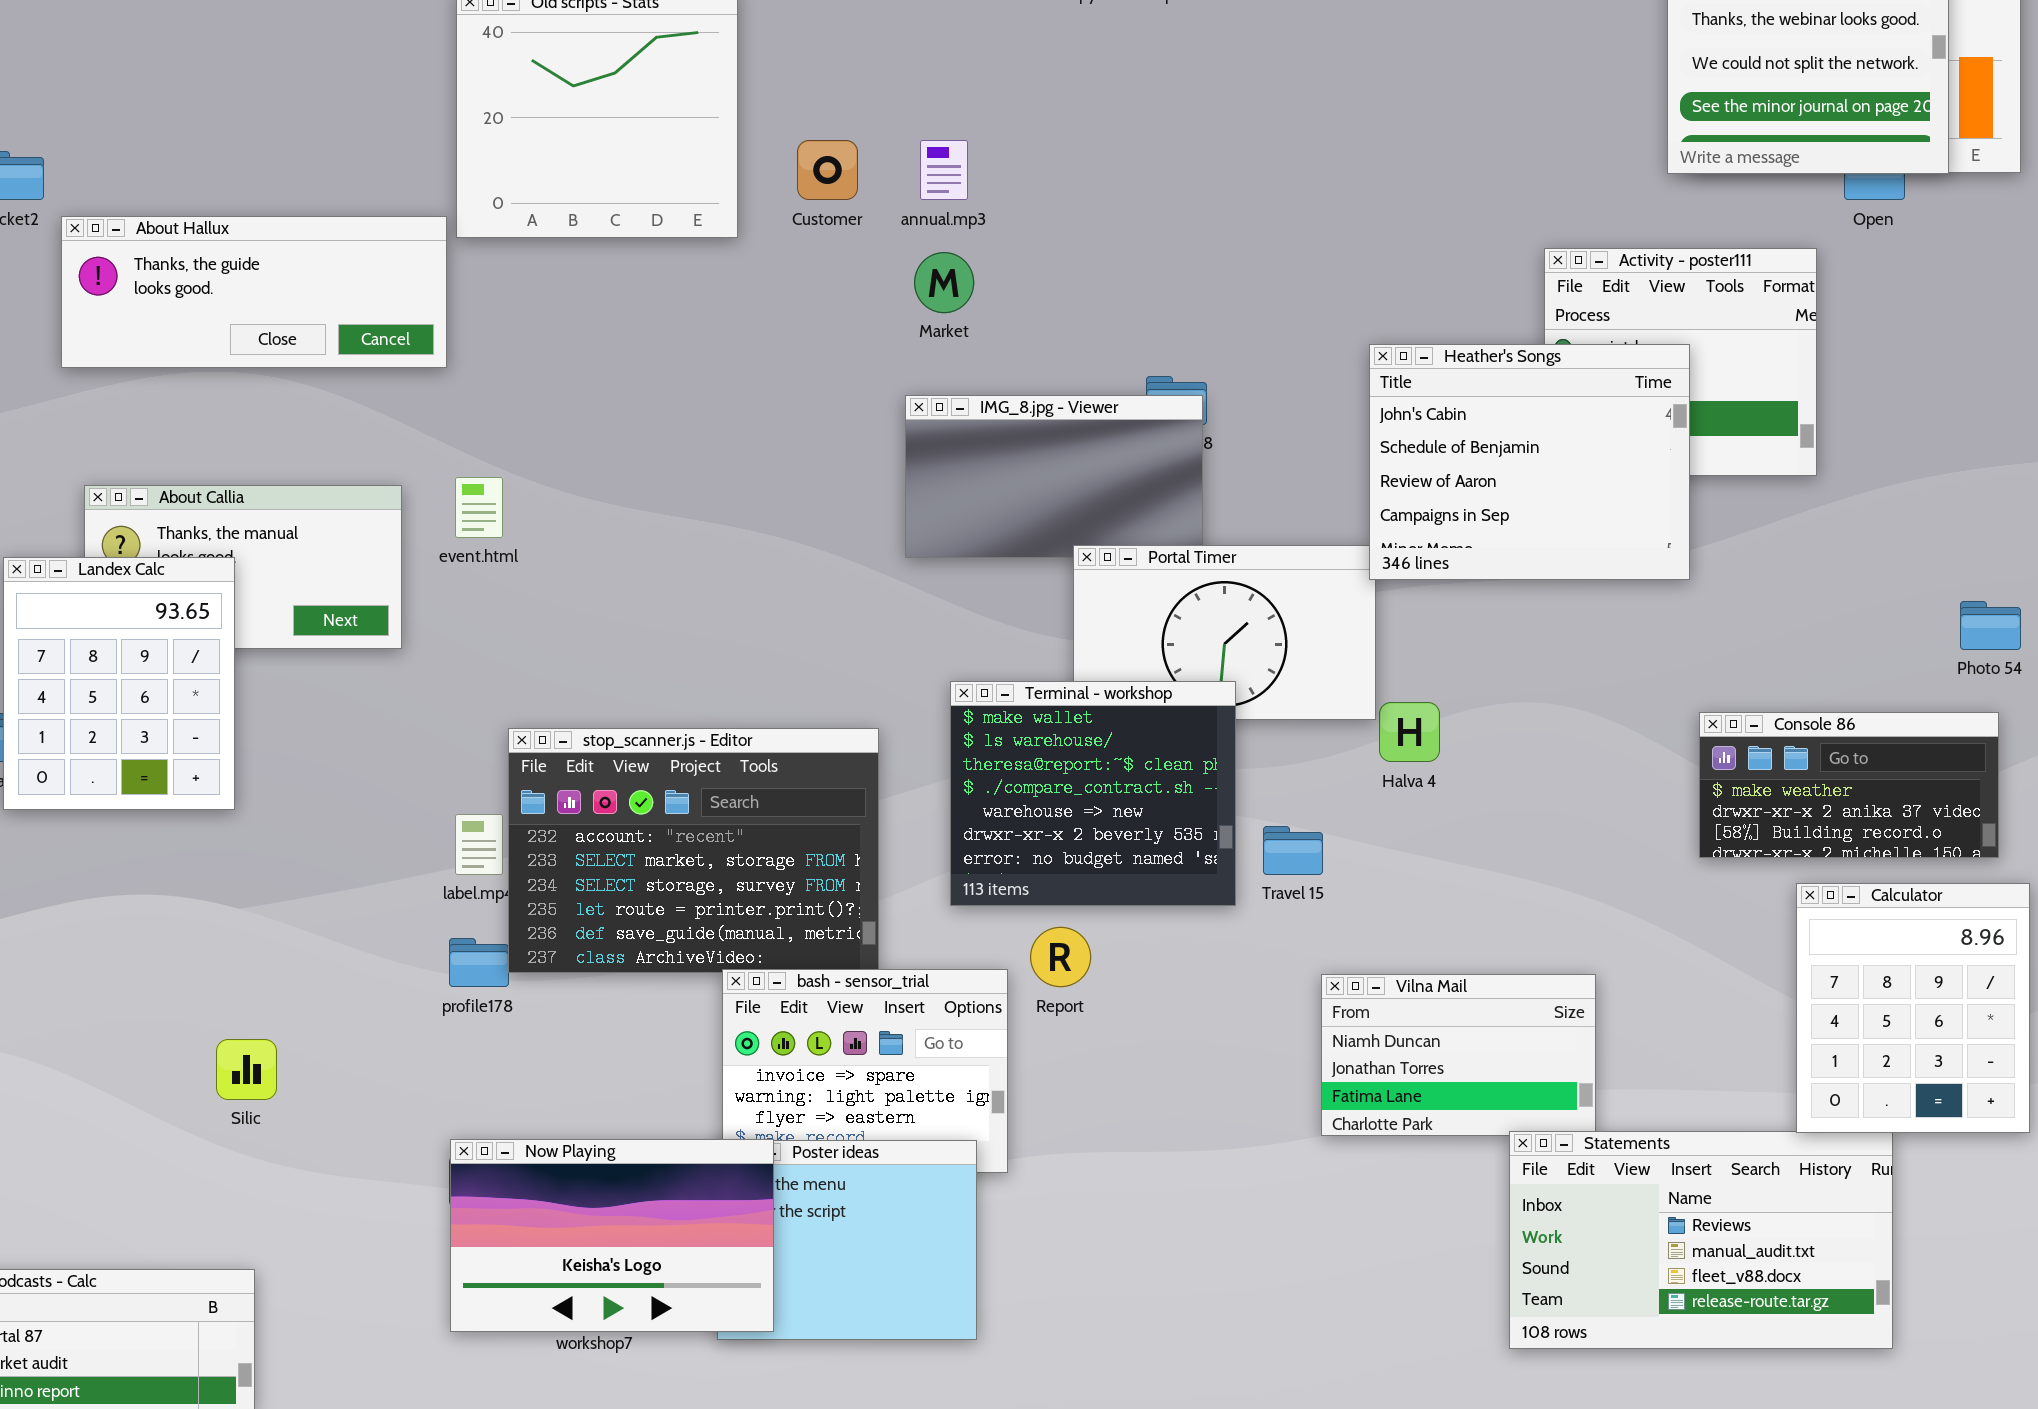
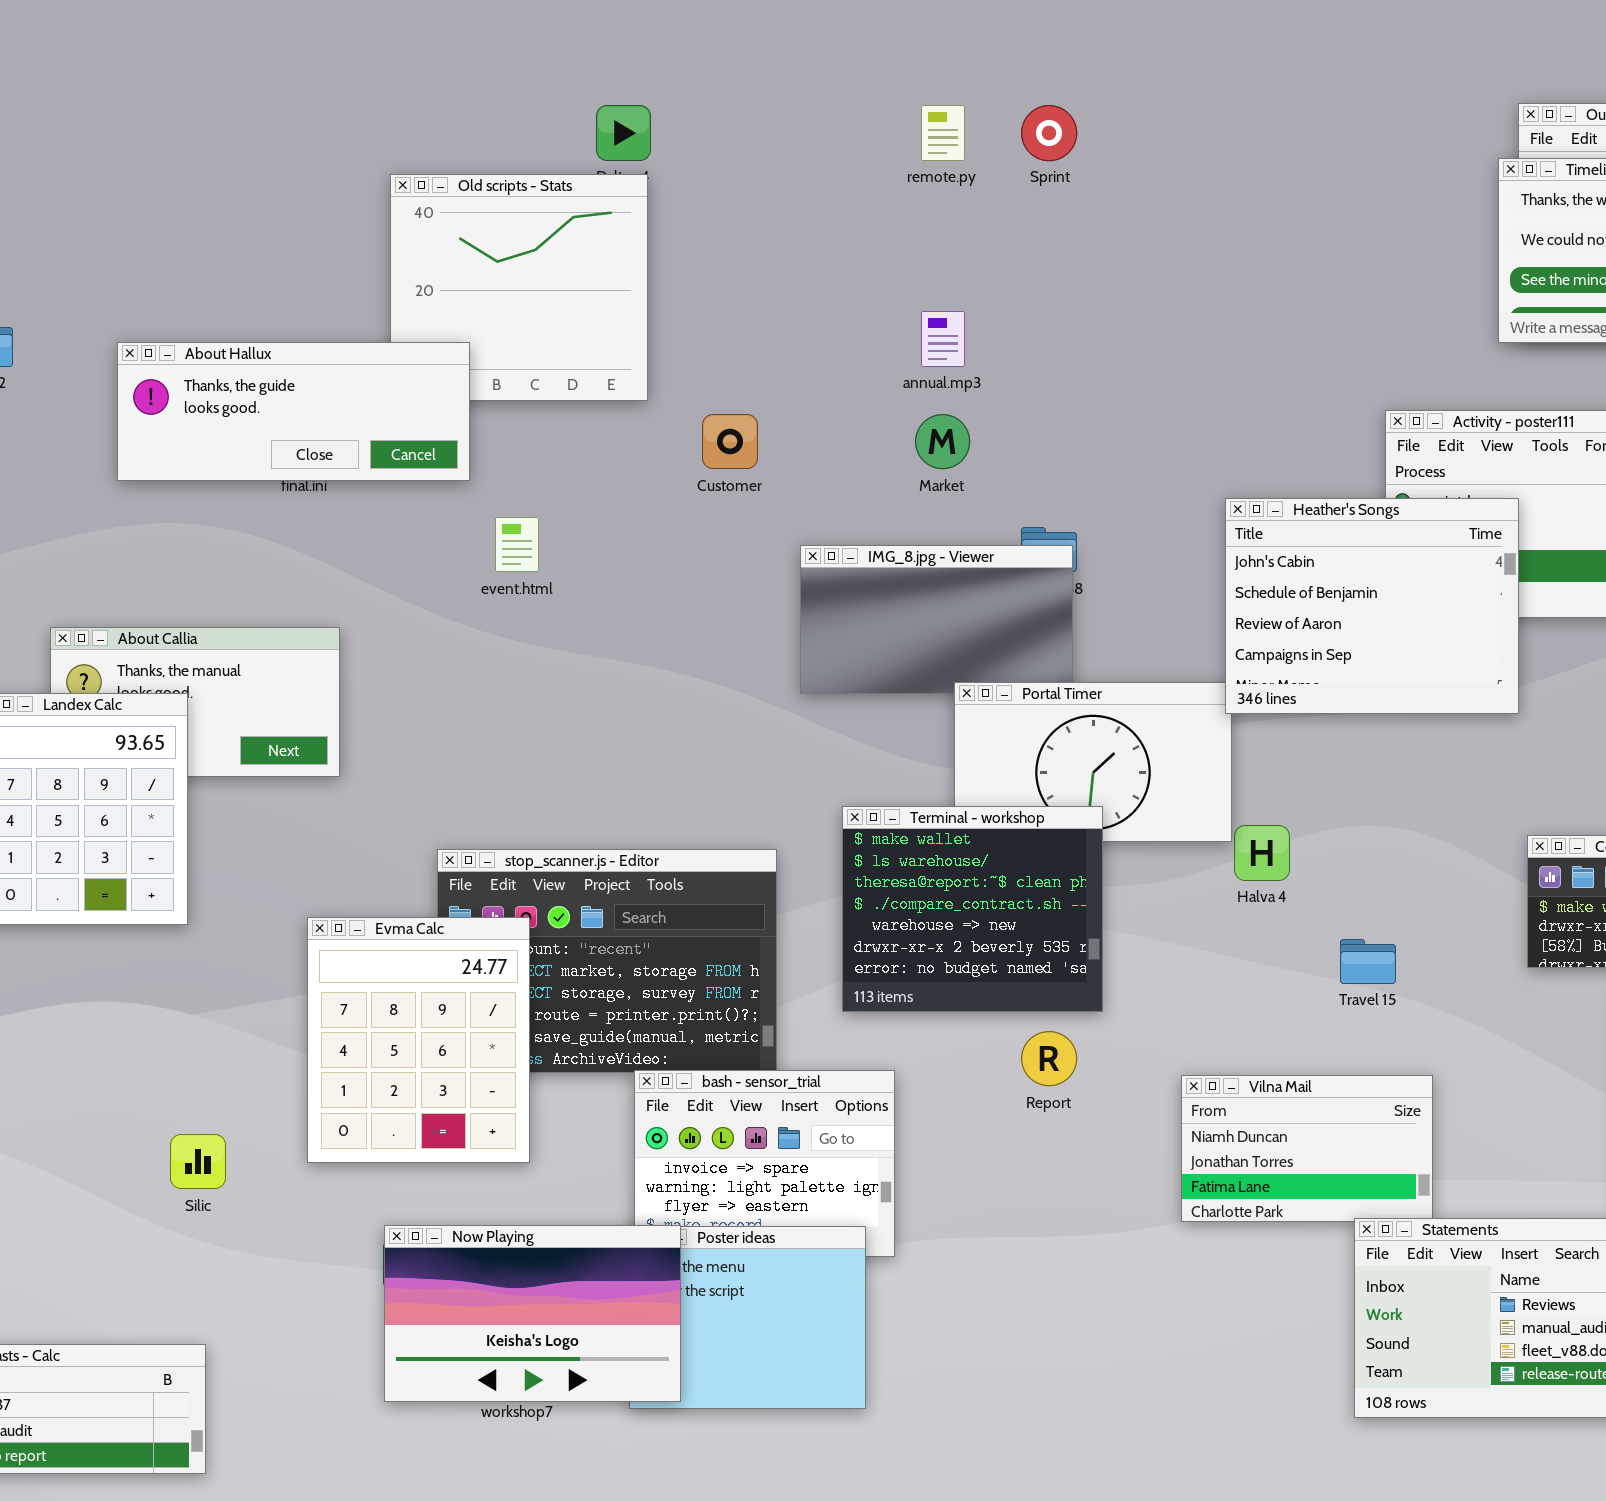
Customer: [797,140,858,200] -> [702,414,758,469], moved
annual.mp3: [920,140,968,200] -> [921,311,965,367], moved
About Hallux: [61,216,447,368] -> [117,342,470,481], moved
Market: [914,252,974,313] -> [915,414,970,469], moved
event.html: [455,477,503,538] -> [495,517,539,572], moved
Evma Calc: none -> [307,917,530,1163], opened
Travel 15: [1263,826,1323,875] -> [1340,939,1396,984], moved
Report: [1030,927,1091,987] -> [1021,1031,1077,1086], moved

